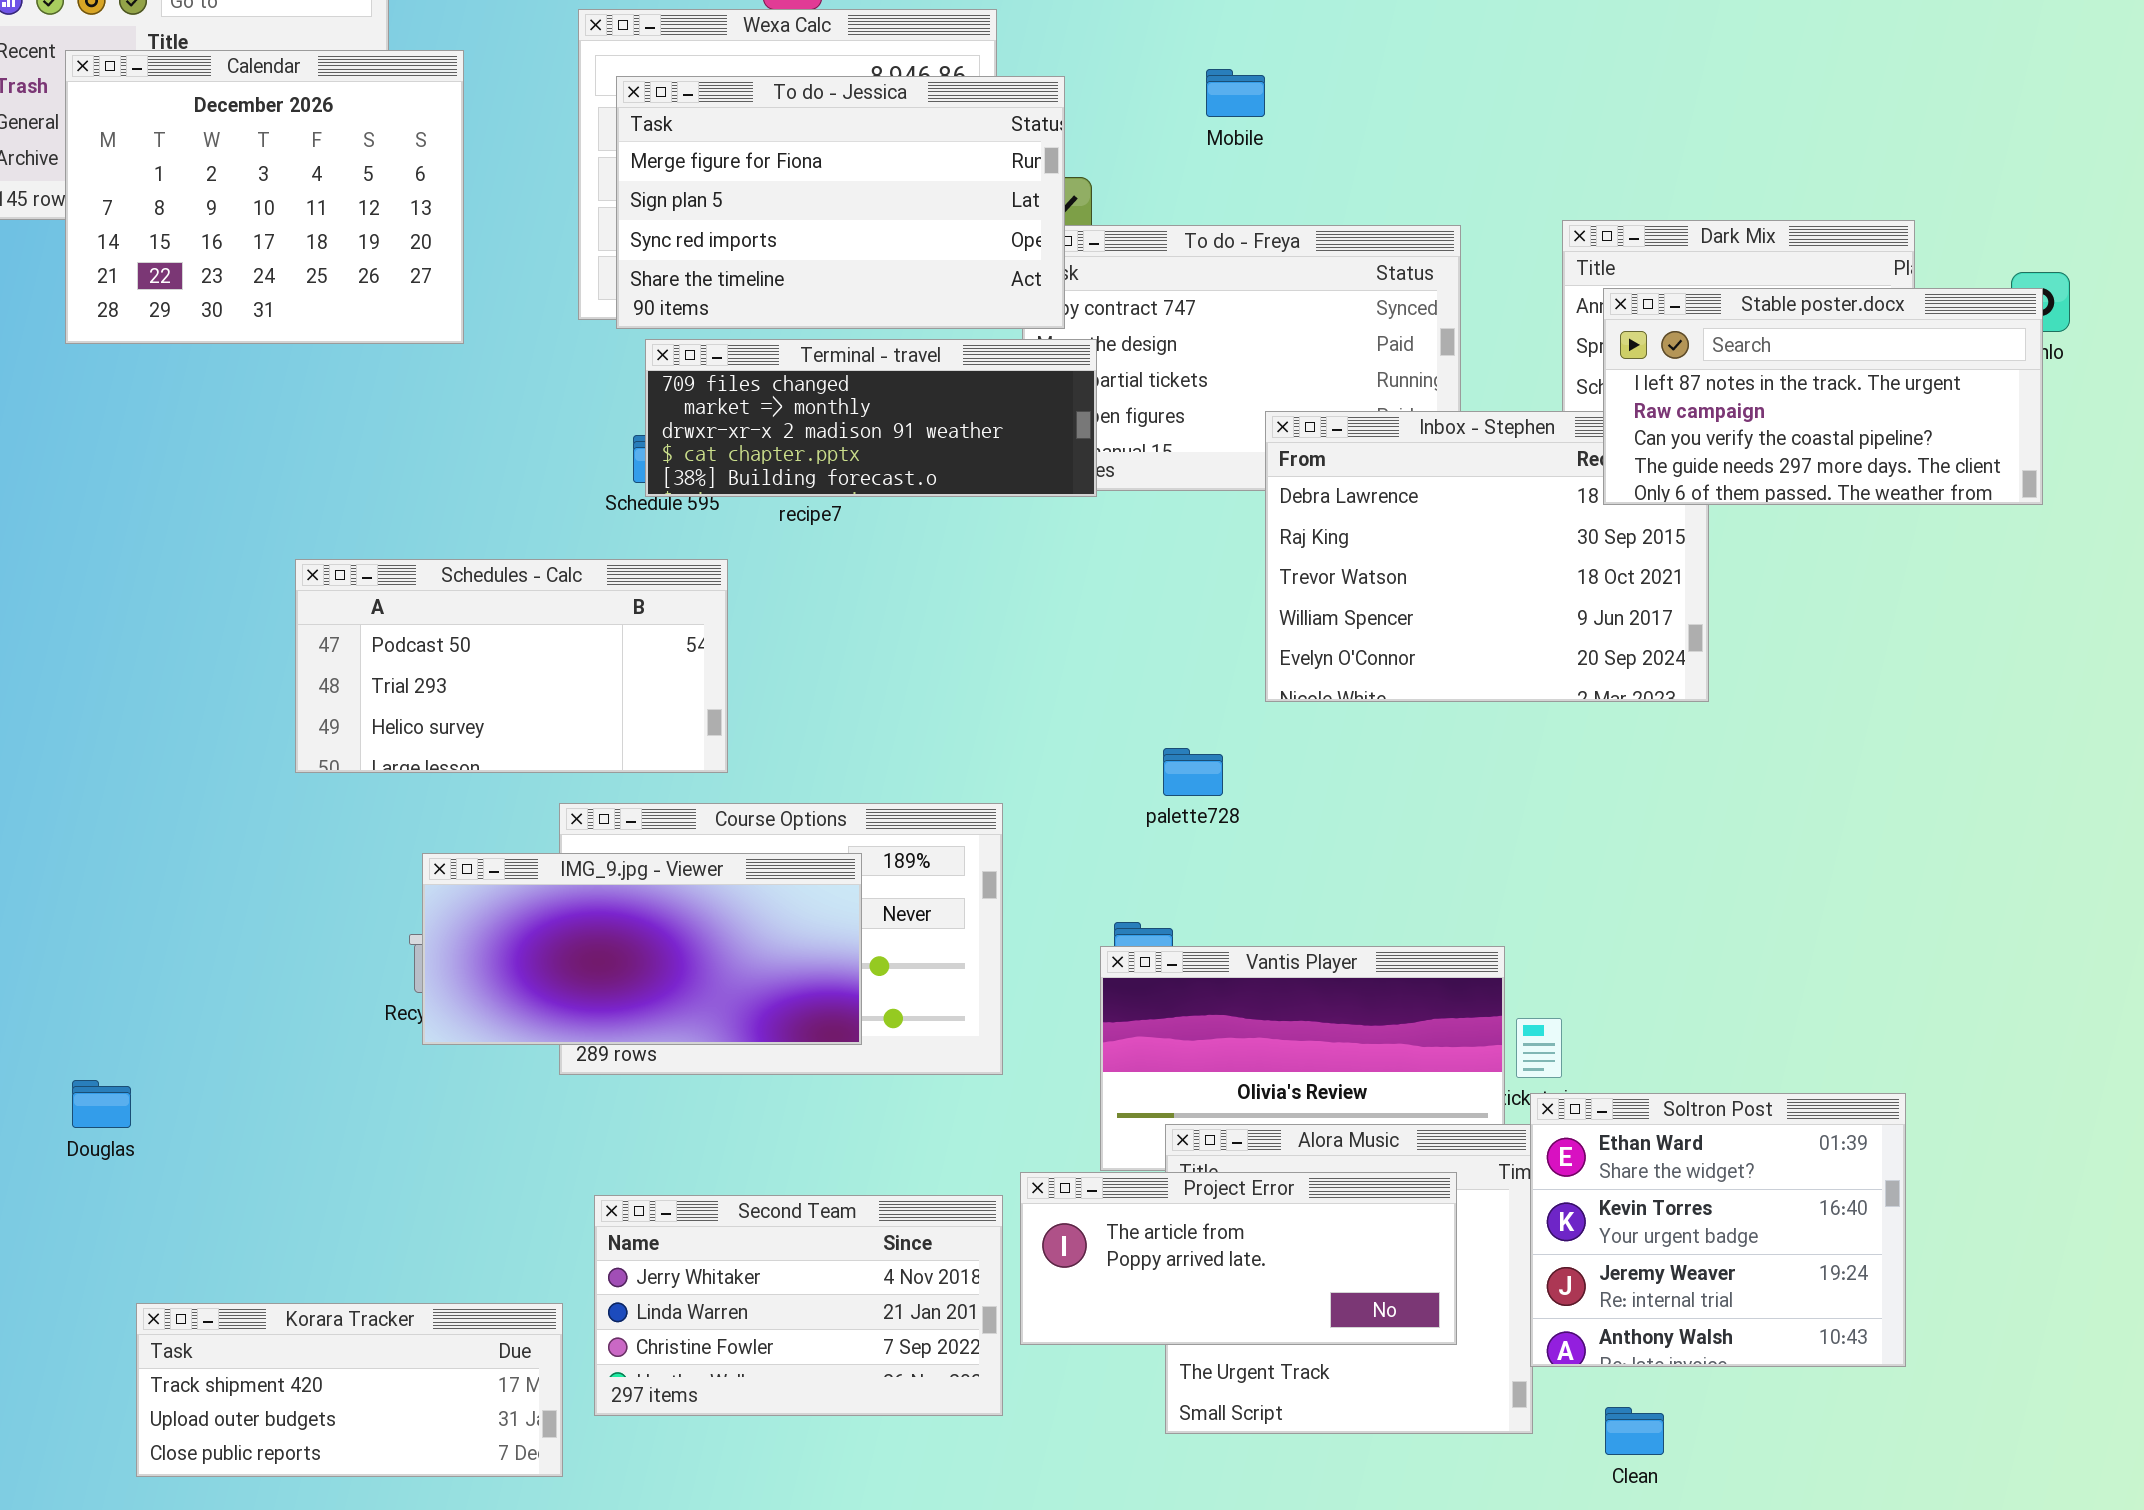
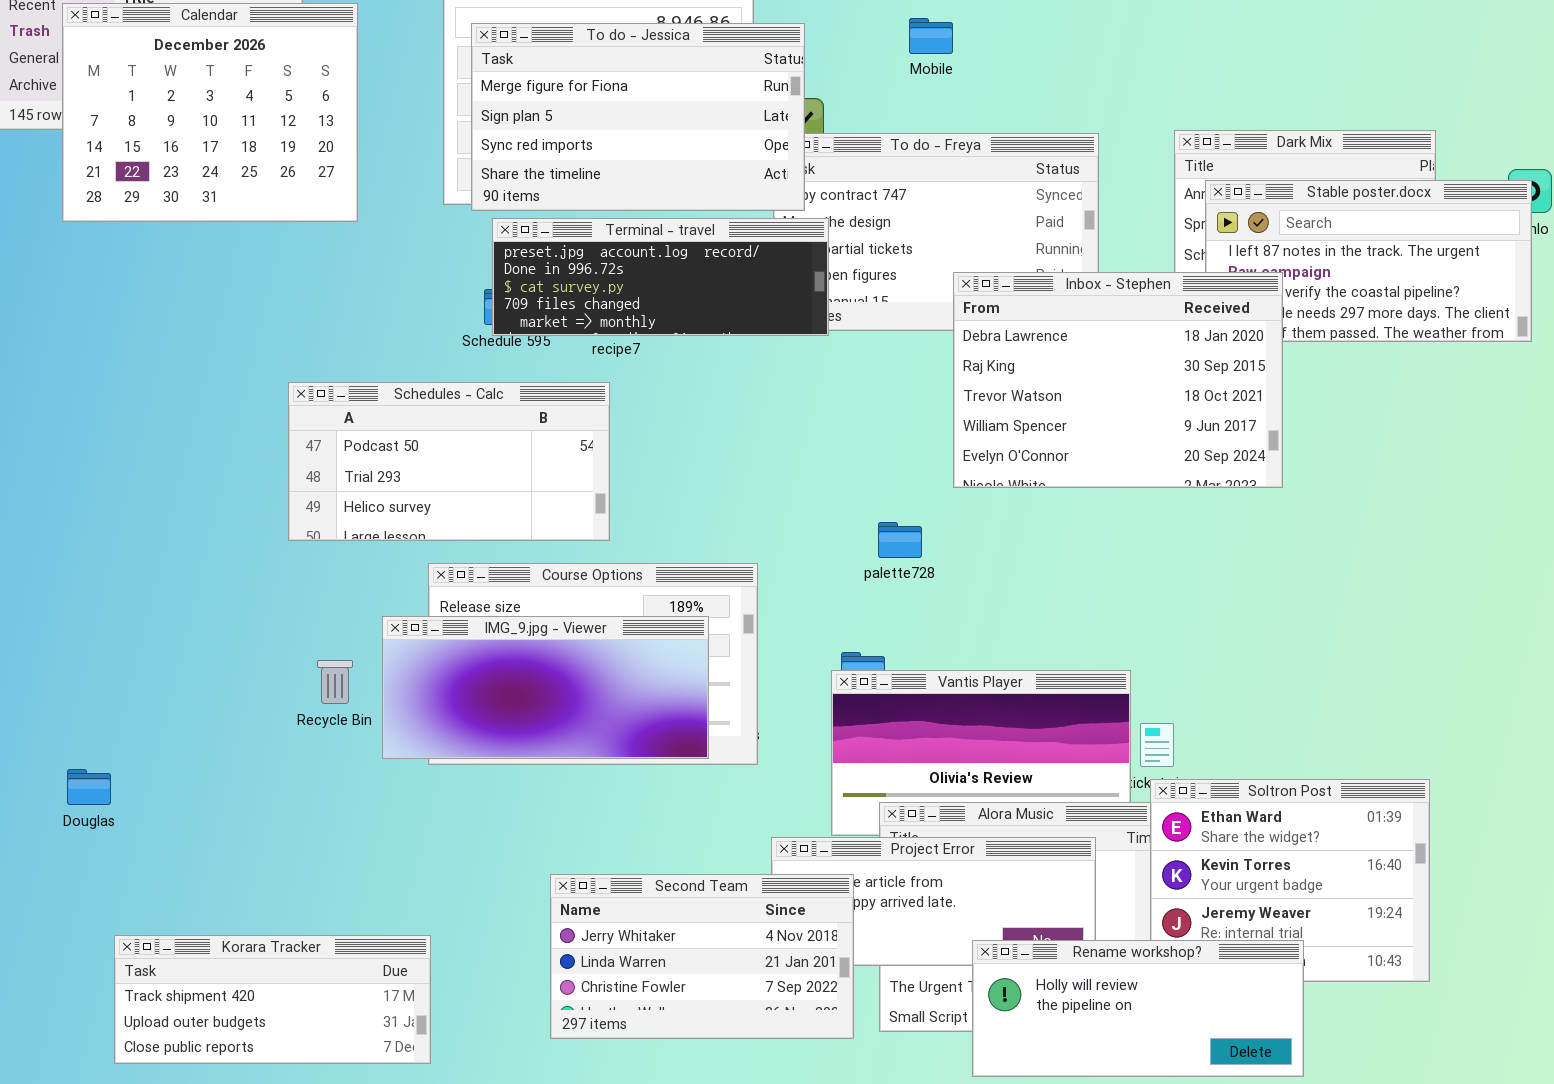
Terminal - travel: [645,339,1097,497] -> [492,218,829,336], scrolled up 3 rows
Inbox - Stephen: [1265,411,1709,702] -> [953,272,1283,488], raised
Schedules - Calc: [295,559,728,773] -> [288,382,610,541], moved
IMG_9.jpg - Viewer: [422,853,862,1045] -> [382,616,709,759], moved
Second Team: [594,1195,1003,1416] -> [550,874,854,1039], moved
Rename workshop?: none -> [972,940,1304,1077], opened

